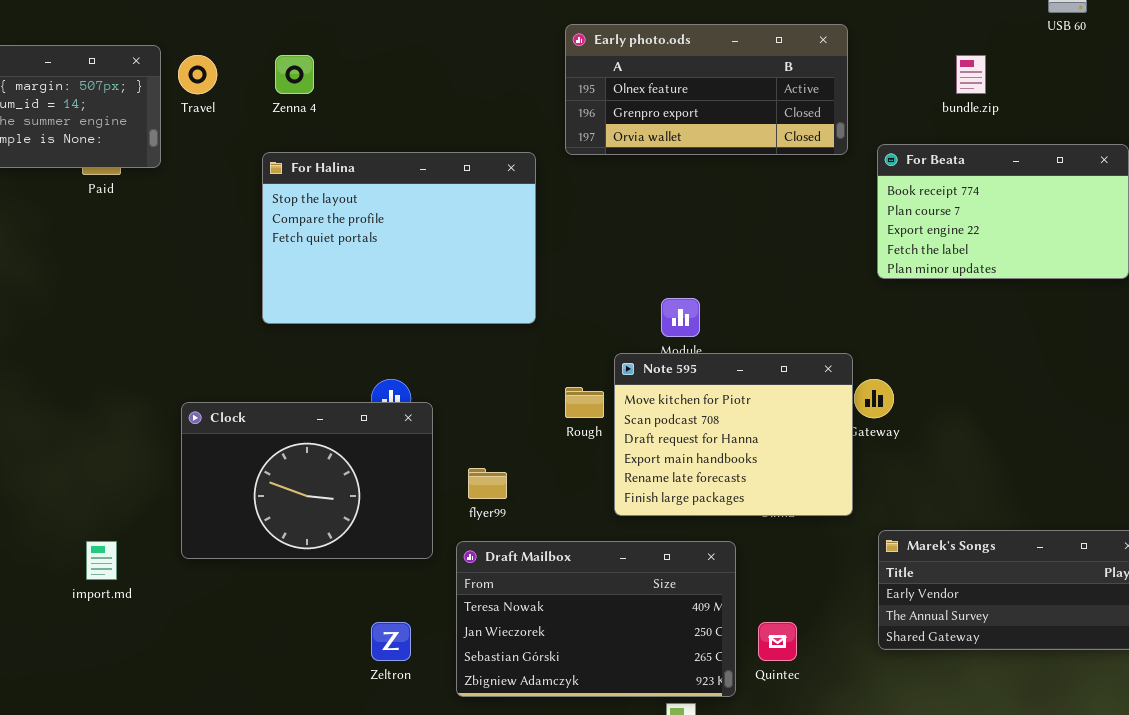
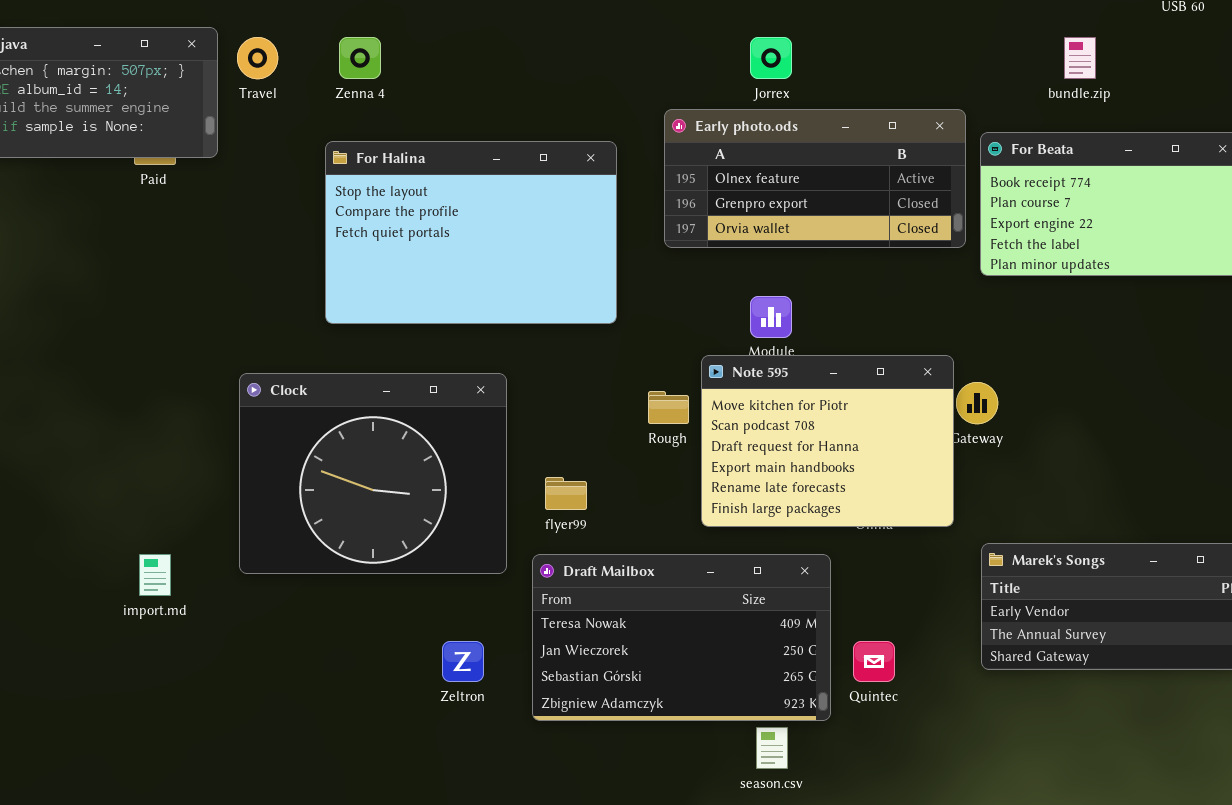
Early photo.ods: [565,24,848,155] -> [664,109,966,248], moved
Clock: [181,402,433,559] -> [239,373,507,574], resized

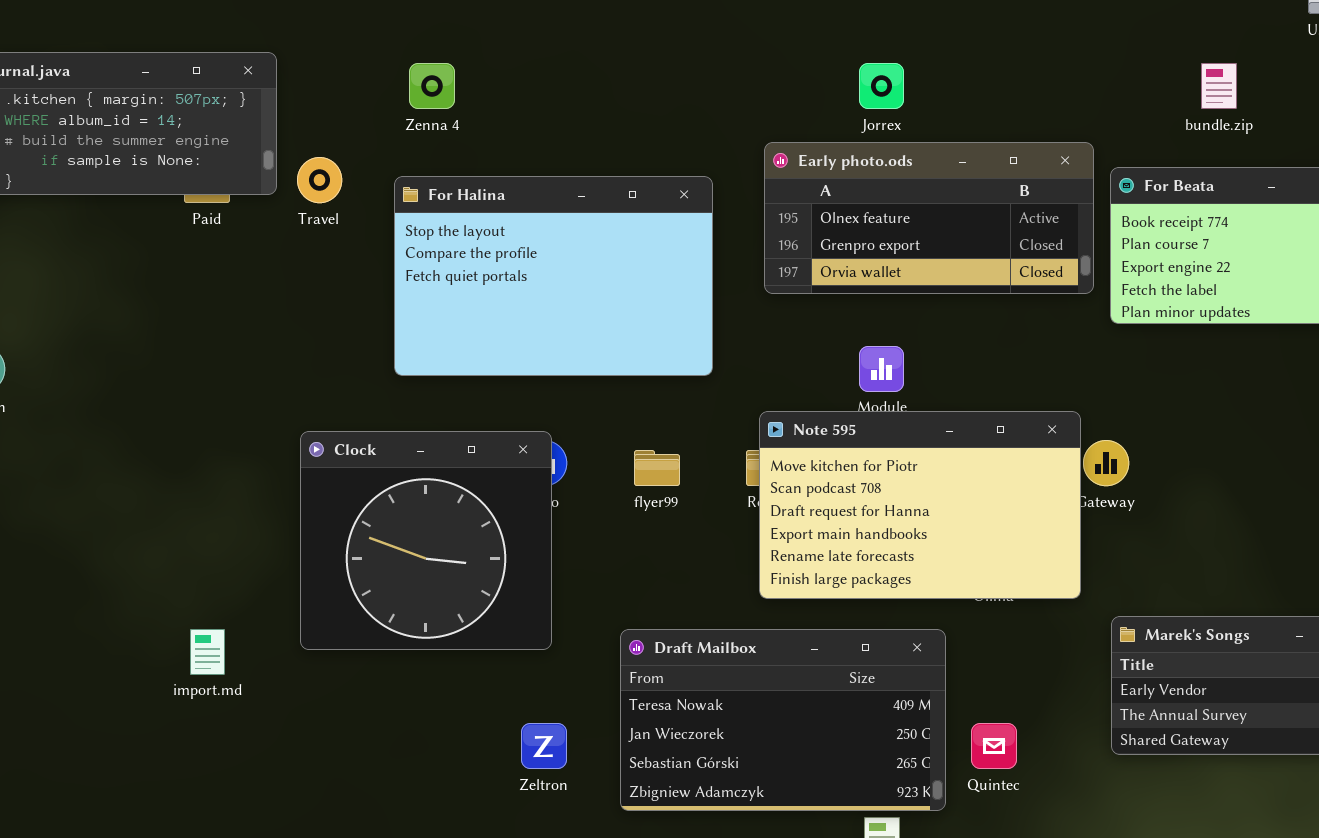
Travel: [237,37,278,79] -> [297,157,342,203], moved
Note 595: [701,355,954,527] -> [759,411,1081,599], resized
Clock: [239,373,507,574] -> [300,431,552,650], resized
flyer99: [545,477,587,510] -> [634,450,680,486], moved

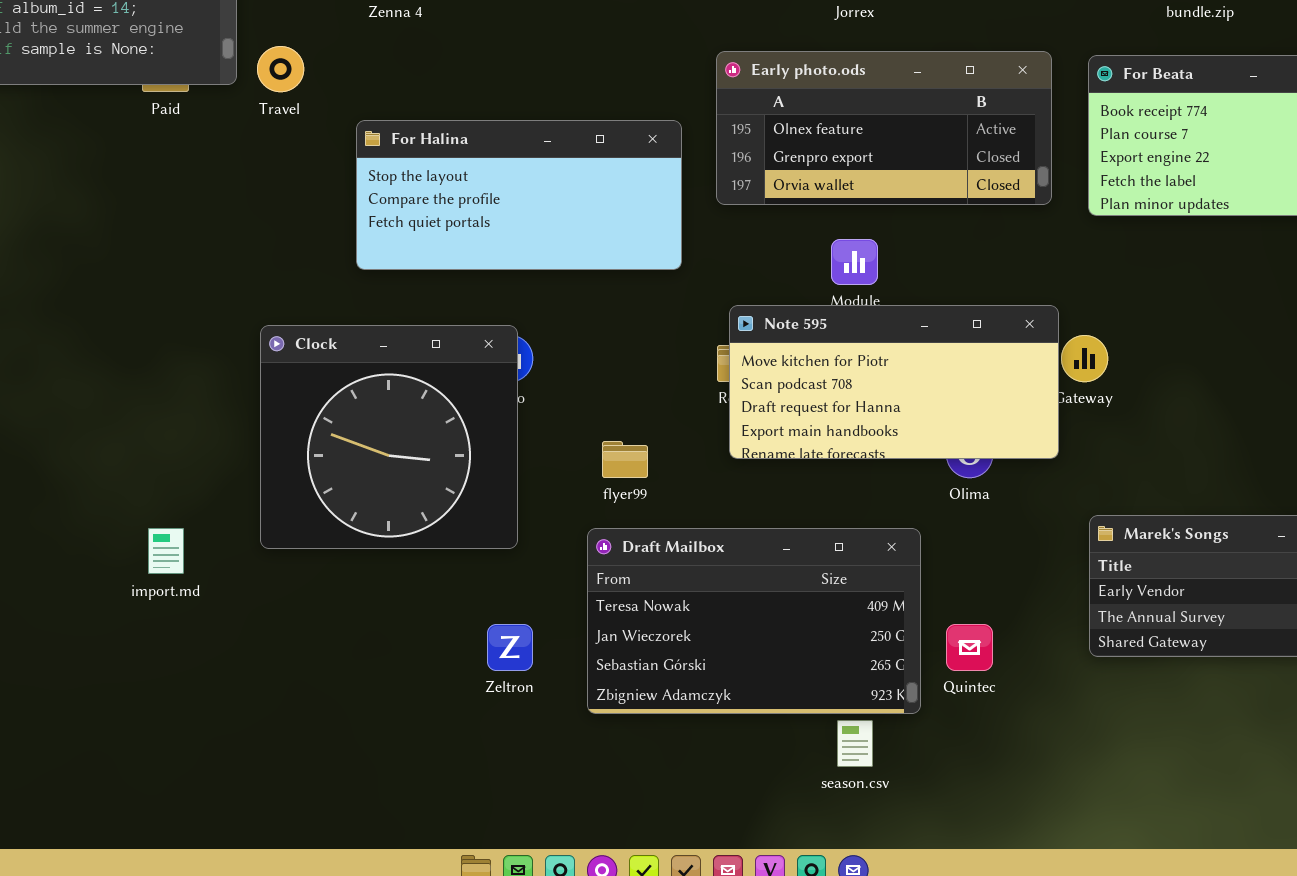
Early photo.ods: [764,142,1094,294] -> [716,51,1052,205], moved
For Halina: [394,176,713,376] -> [356,120,682,270], resized
Note 595: [759,411,1081,599] -> [729,305,1059,459], resized
flyer99: [634,450,680,486] -> [602,441,648,478], moved

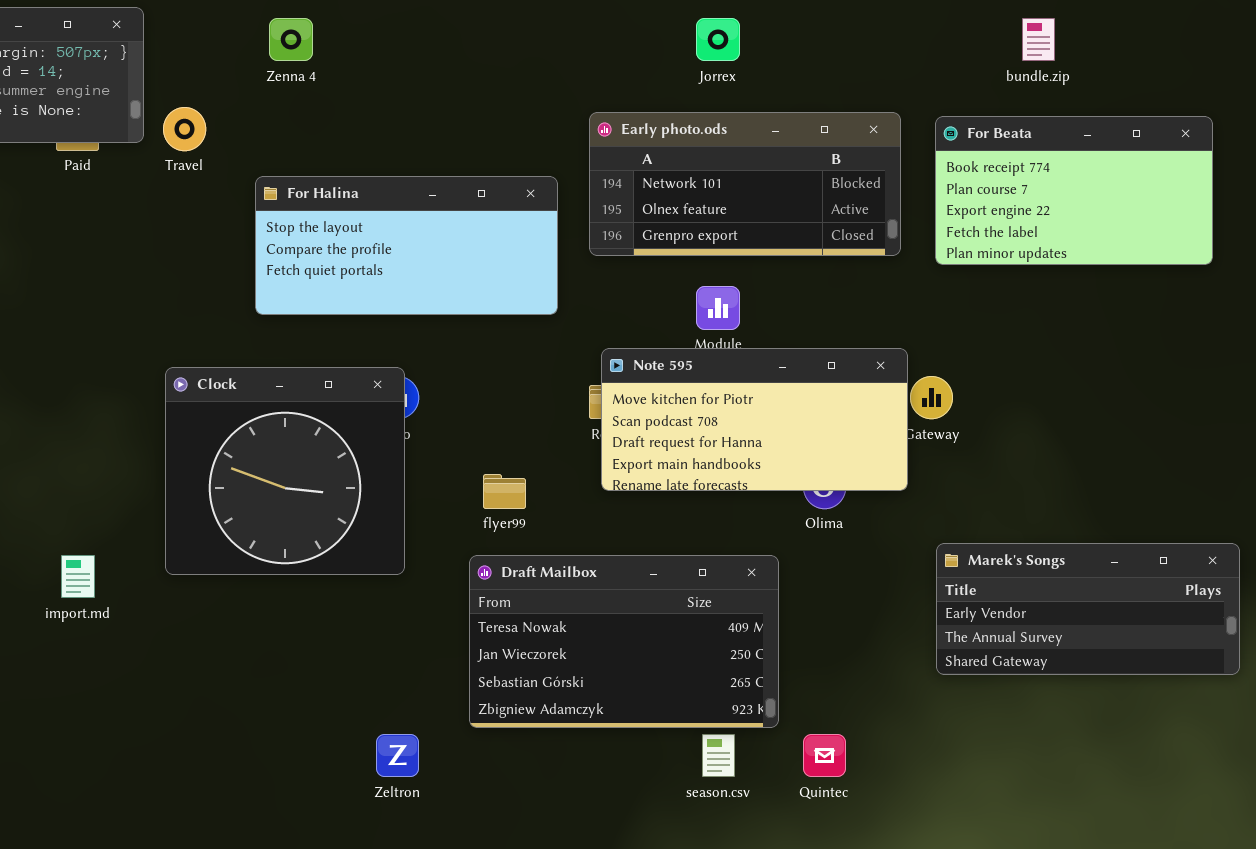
Early photo.ods: [716,51,1052,205] -> [589,112,901,256], scrolled up 1 row
Zeltron: [487,624,533,671] -> [376,734,419,777], moved
Quintec: [946,624,993,671] -> [803,734,846,777], moved

